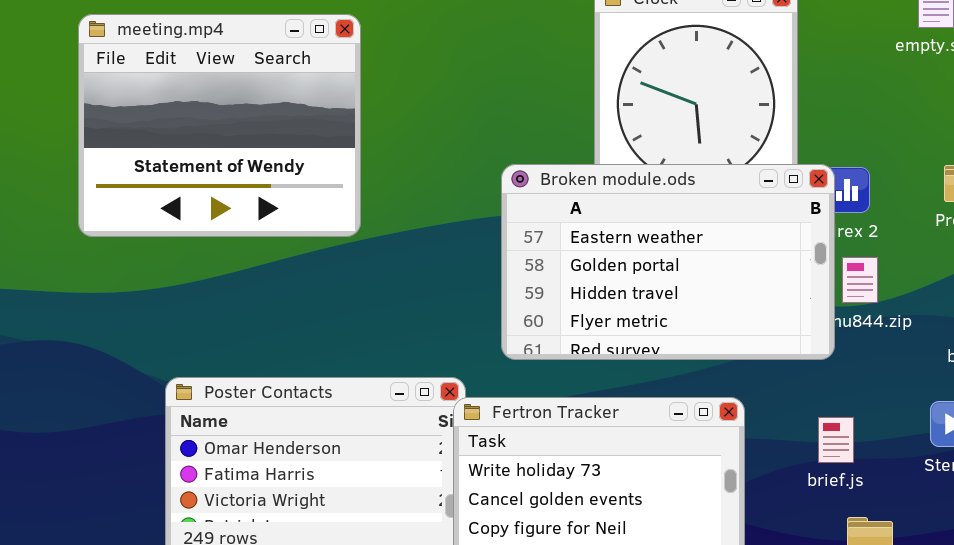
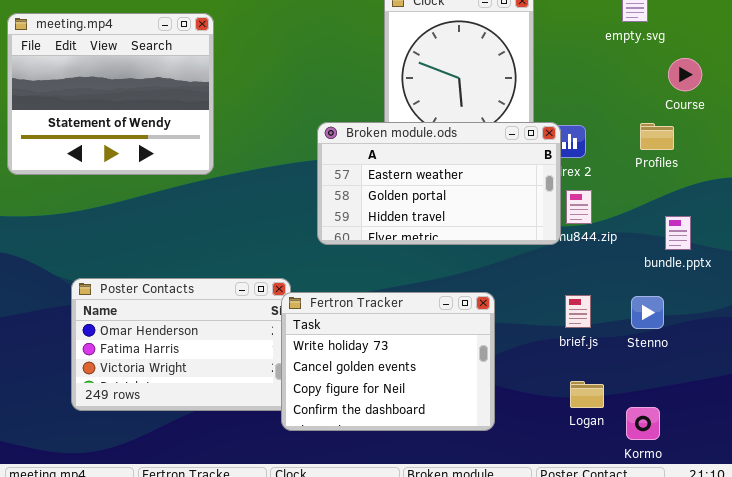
Broken module.ods: [501,164,835,360] -> [317,122,561,245], resized
brief.js: [818,417,854,463] -> [565,295,591,328], moved

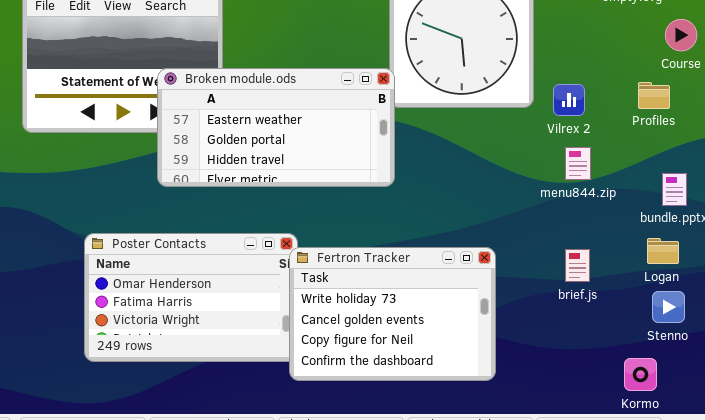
Broken module.ods: [317,122,561,245] -> [157,68,395,187], moved
Stenno: [631,296,664,329] -> [652,291,685,323], moved
Logan: [570,381,604,408] -> [647,238,679,264], moved

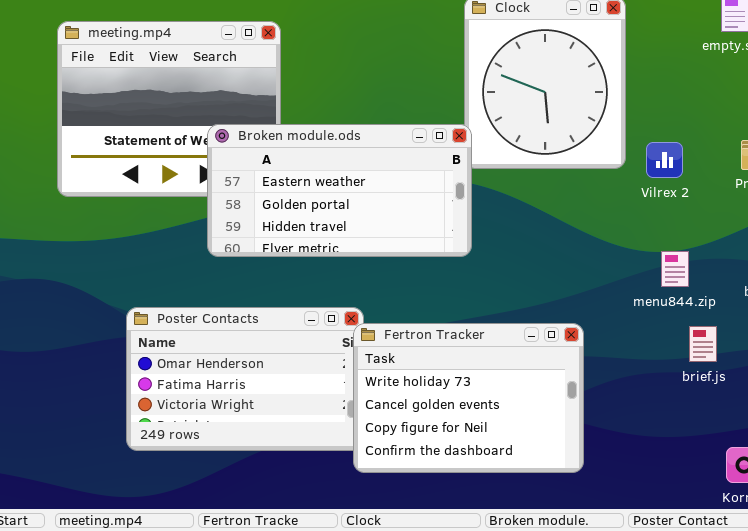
menu844.zip: [565,147,591,180] -> [661,251,689,287], moved
brief.js: [565,249,590,282] -> [689,326,717,362], moved

